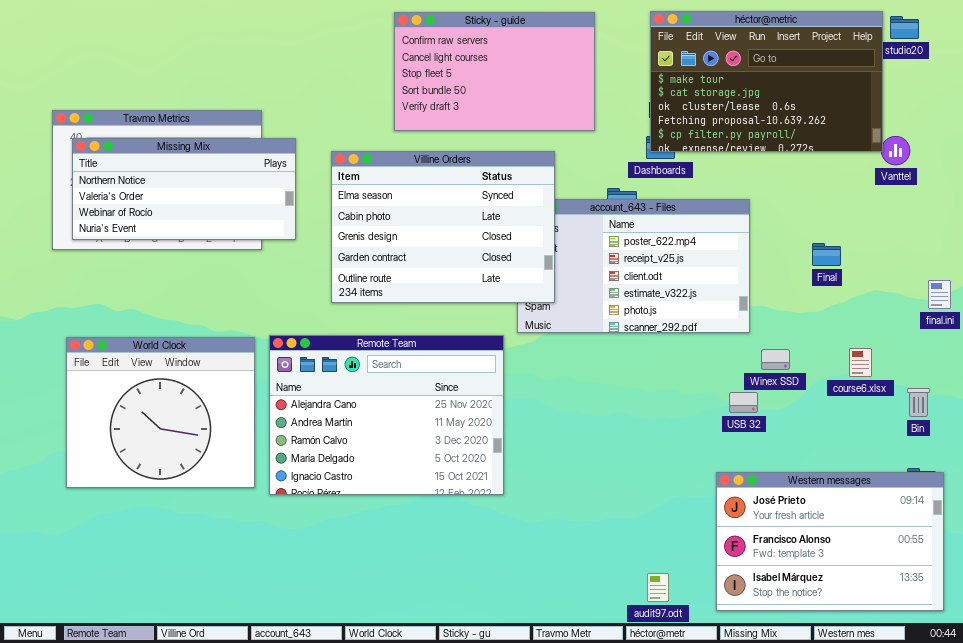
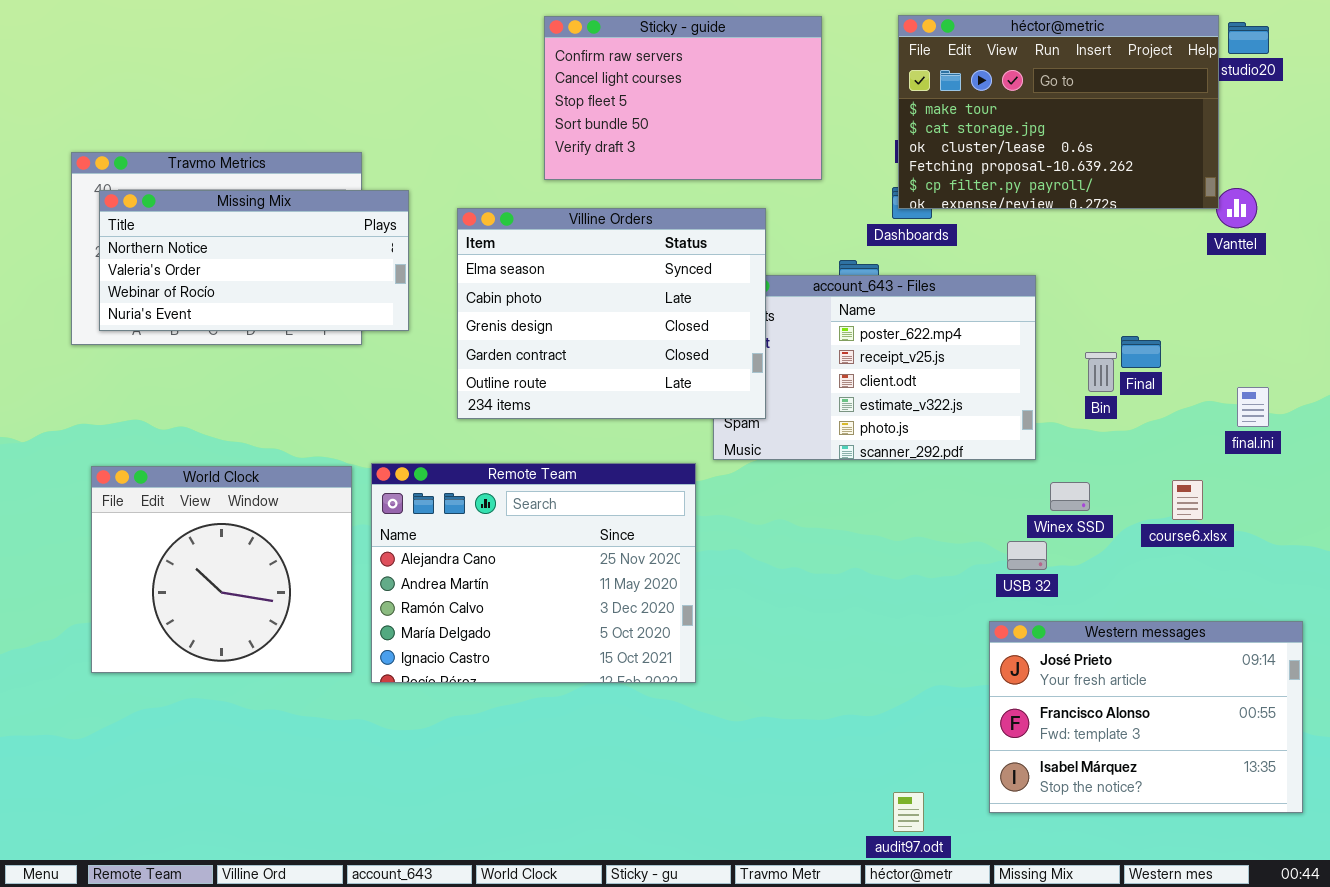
final.ini: [928,280,951,309] -> [1237,387,1269,427], moved
Bin: [907,388,930,417] -> [1085,352,1117,392], moved
Western messages: [716,472,944,611] -> [989,621,1303,813], moved

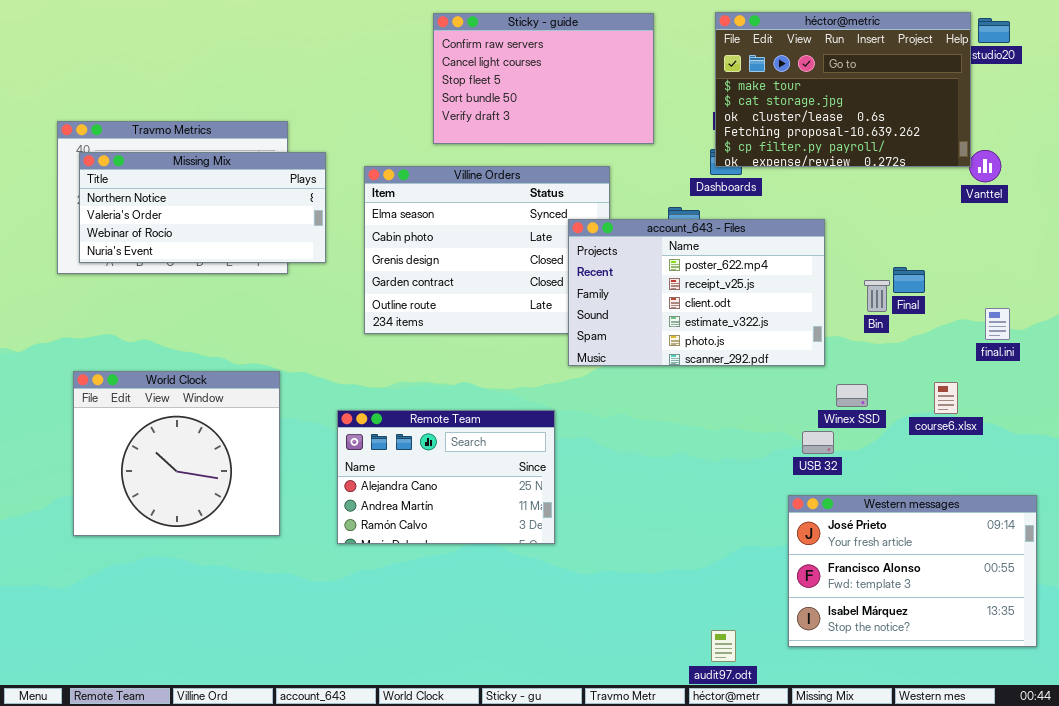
account_643 - Files: [713,275,1036,460] -> [568,219,825,366], raised
Remote Team: [371,463,696,683] -> [337,410,555,544], resized

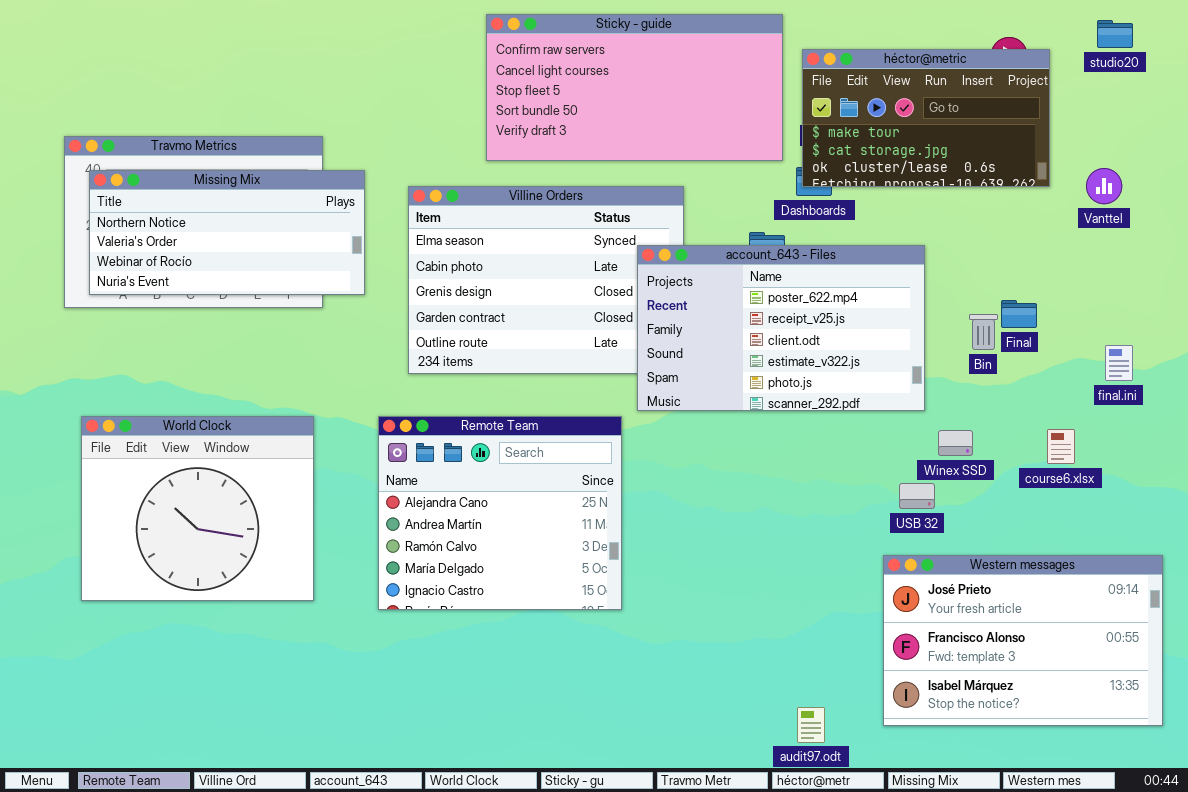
héctor@metric: [715,12,971,167] -> [802,49,1050,187], resized
Sticky - guide: [433,13,654,144] -> [486,14,783,161], resized
Remote Team: [337,410,555,544] -> [378,416,622,610], resized

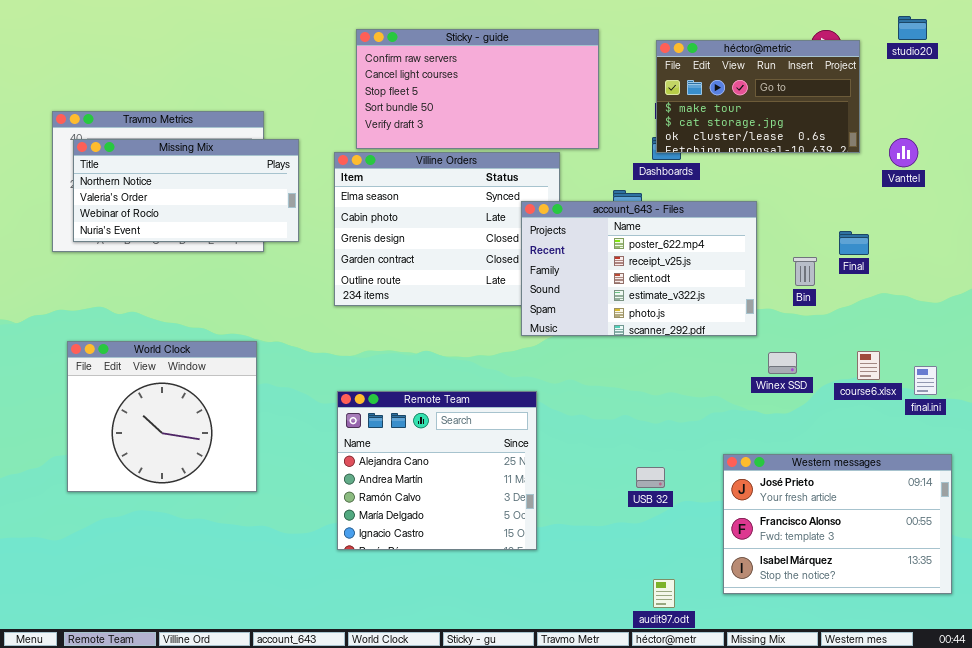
Sticky - guide: [486,14,783,161] -> [356,29,599,149], moved
Final: [1001,300,1037,328] -> [839,231,869,255], moved
final.ini: [1105,345,1133,381] -> [914,366,937,395], moved
Remote Team: [378,416,622,610] -> [337,391,537,550], moved
USB 32: [899,483,935,509] -> [636,467,665,488], moved

